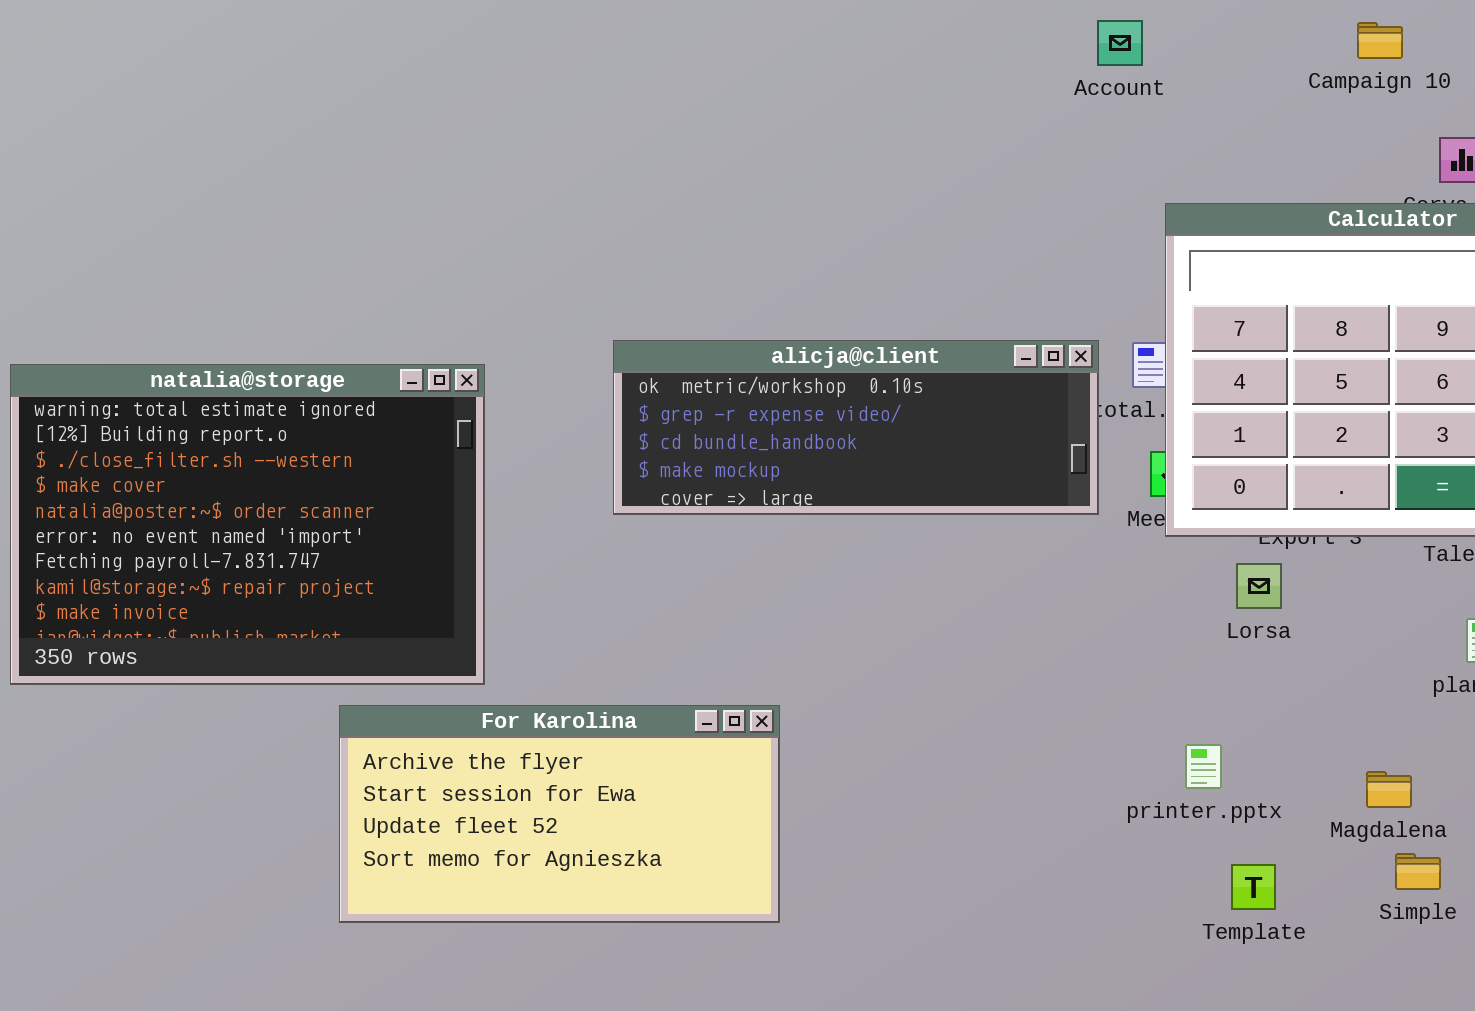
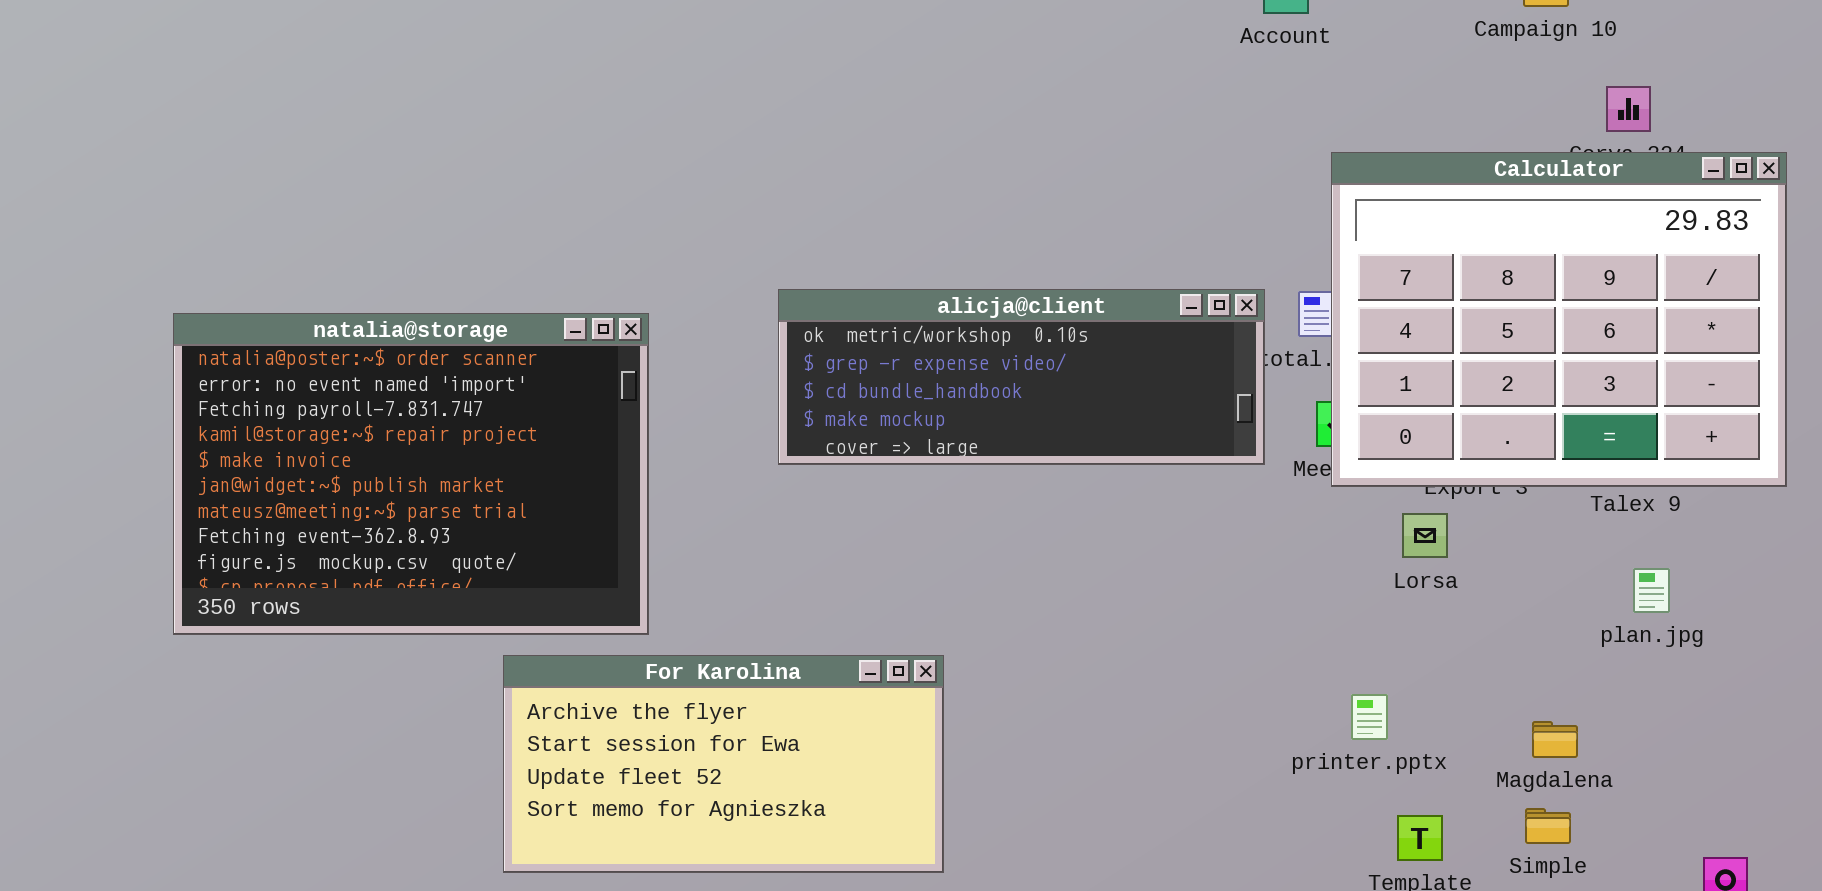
natalia@storage: [10,364,485,685] -> [173,313,649,635], scrolled down 4 rows
Simple: [1395,853,1441,890] -> [1525,808,1571,844], moved

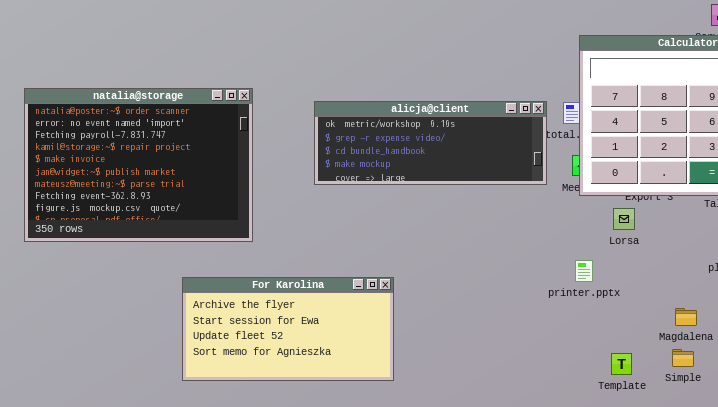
natalia@storage: [173,313,649,635] -> [24,88,253,242], moved
printer.pptx: [1351,694,1388,740] -> [575,260,593,282], moved

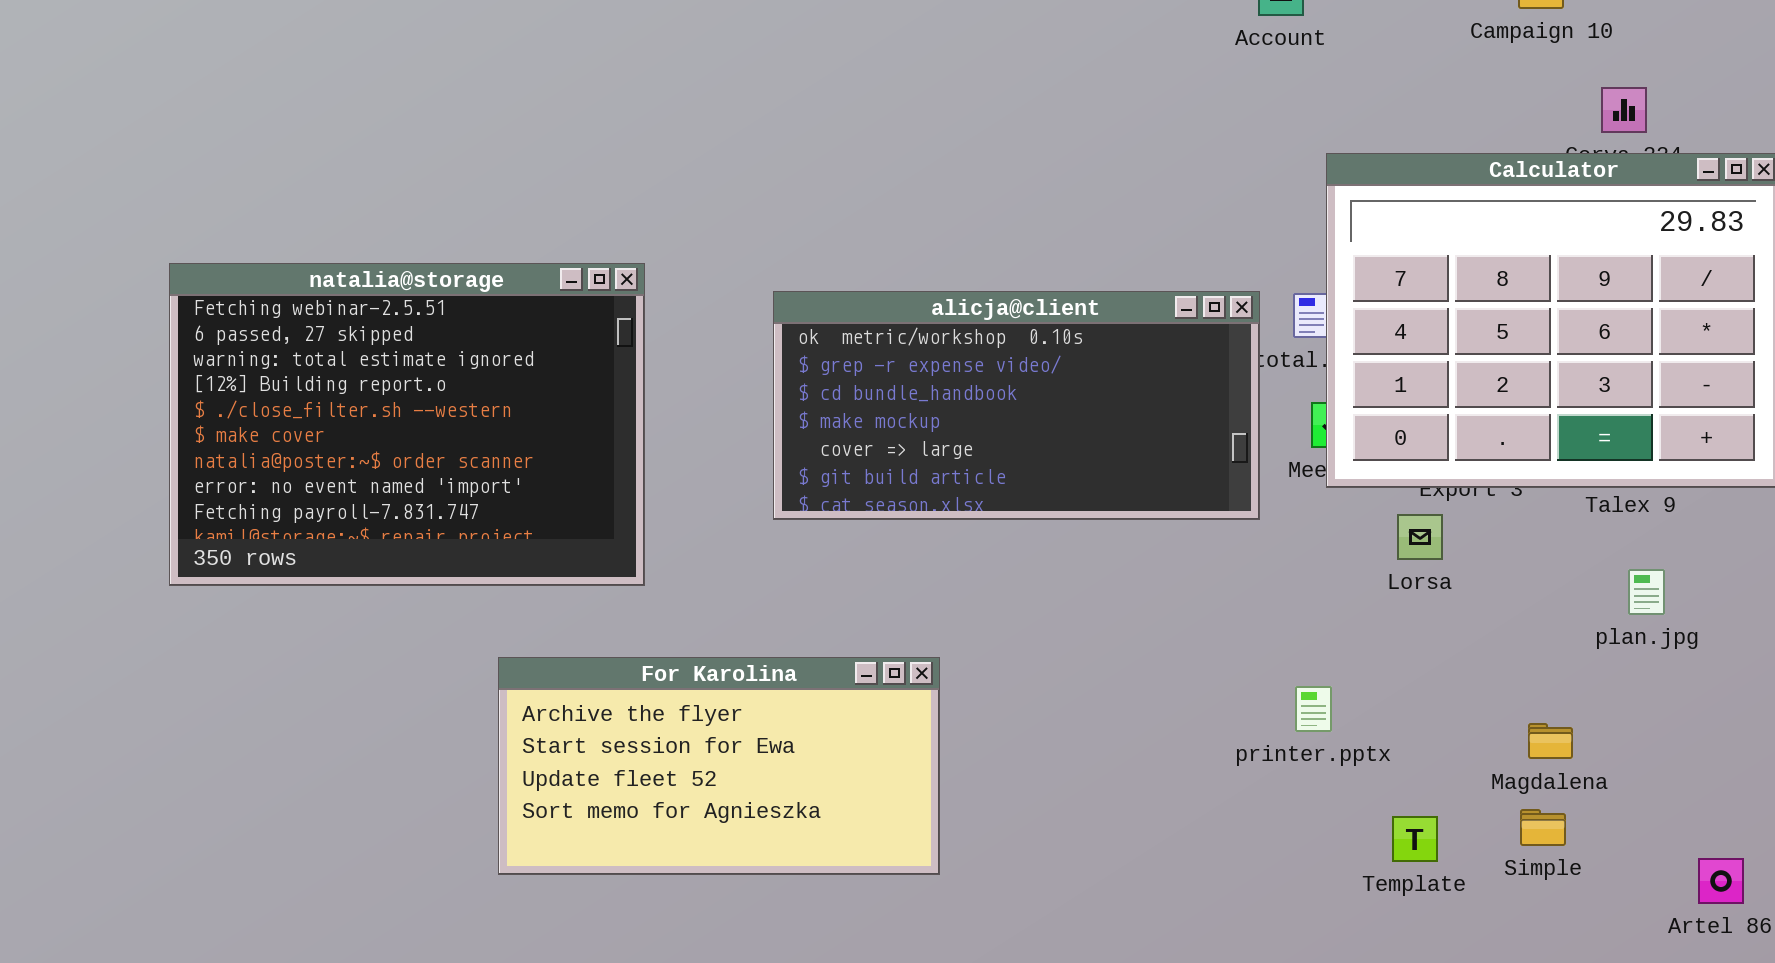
natalia@storage: [24,88,253,242] -> [169,263,645,586], scrolled up 6 rows
alicja@client: [314,101,547,185] -> [773,291,1260,520], resized
printer.pptx: [575,260,593,282] -> [1295,686,1332,732], moved

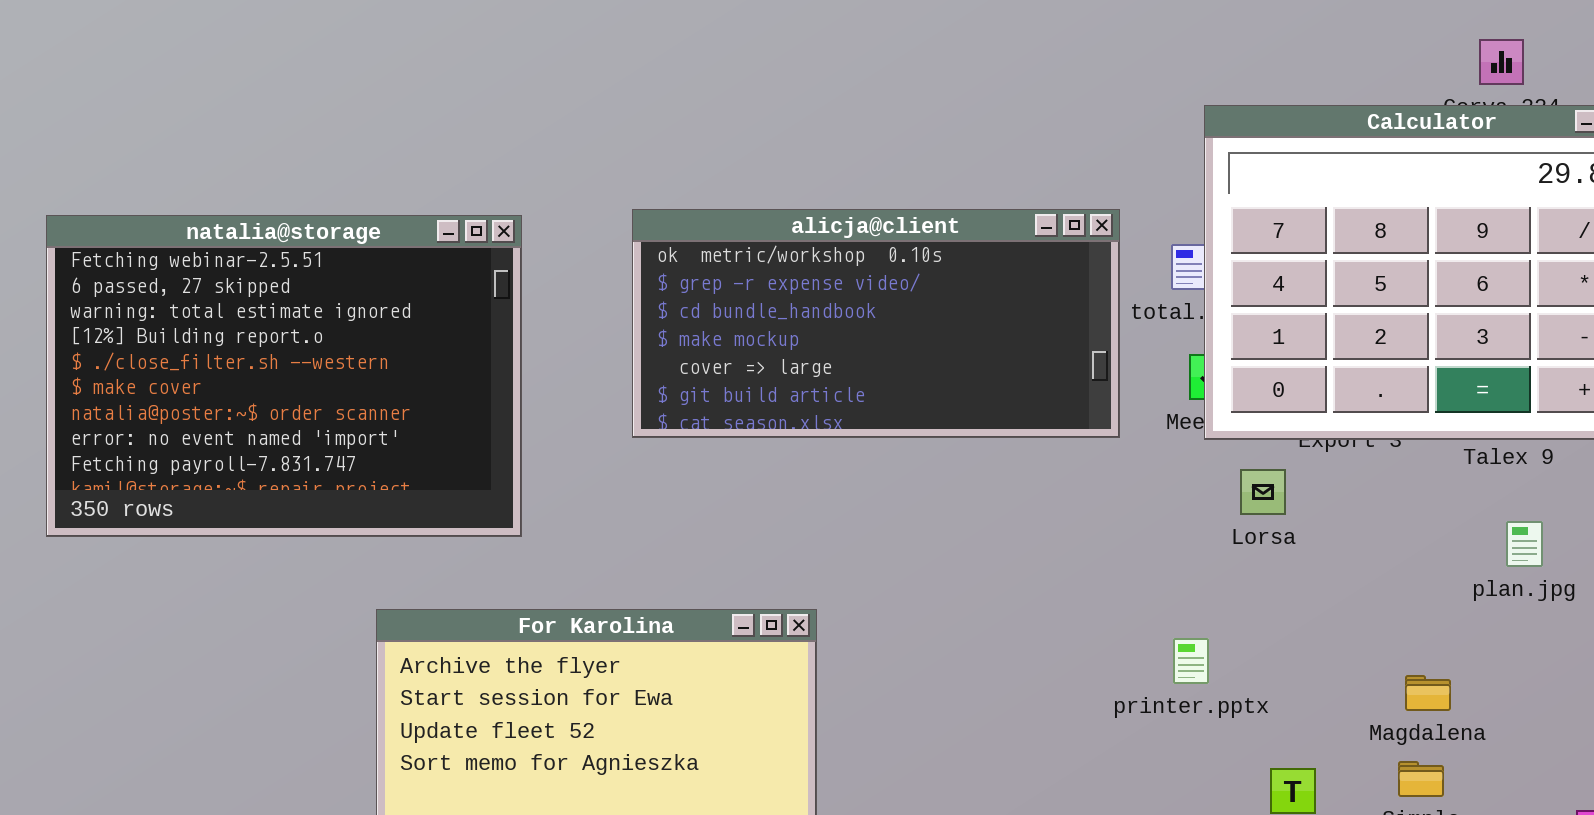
alicja@client: [773,291,1260,520] -> [632,209,1120,438], moved
Lorsa: [1397,514,1443,560] -> [1240,469,1286,515], moved

